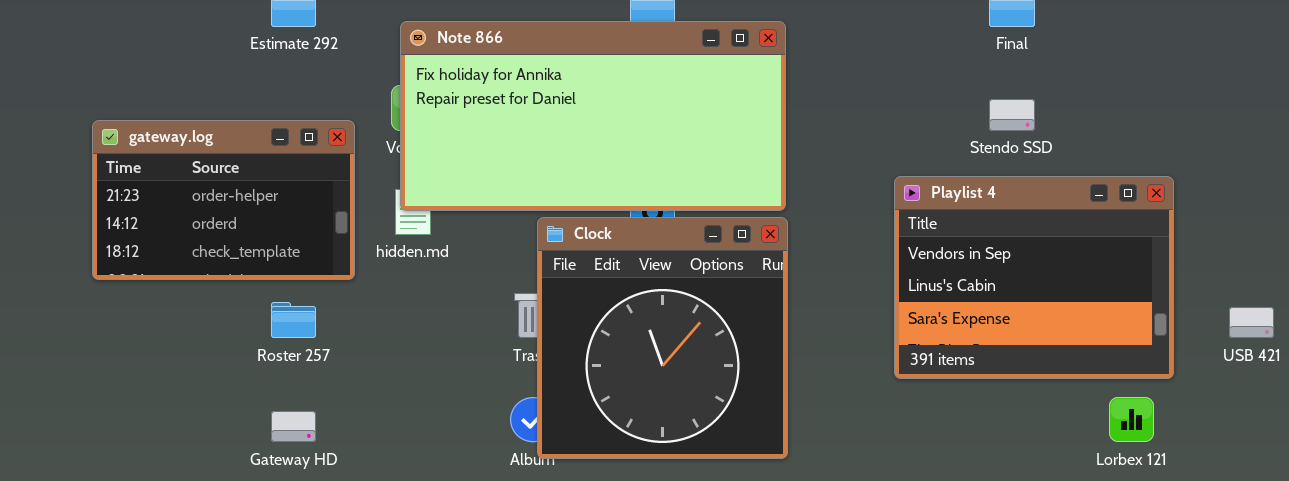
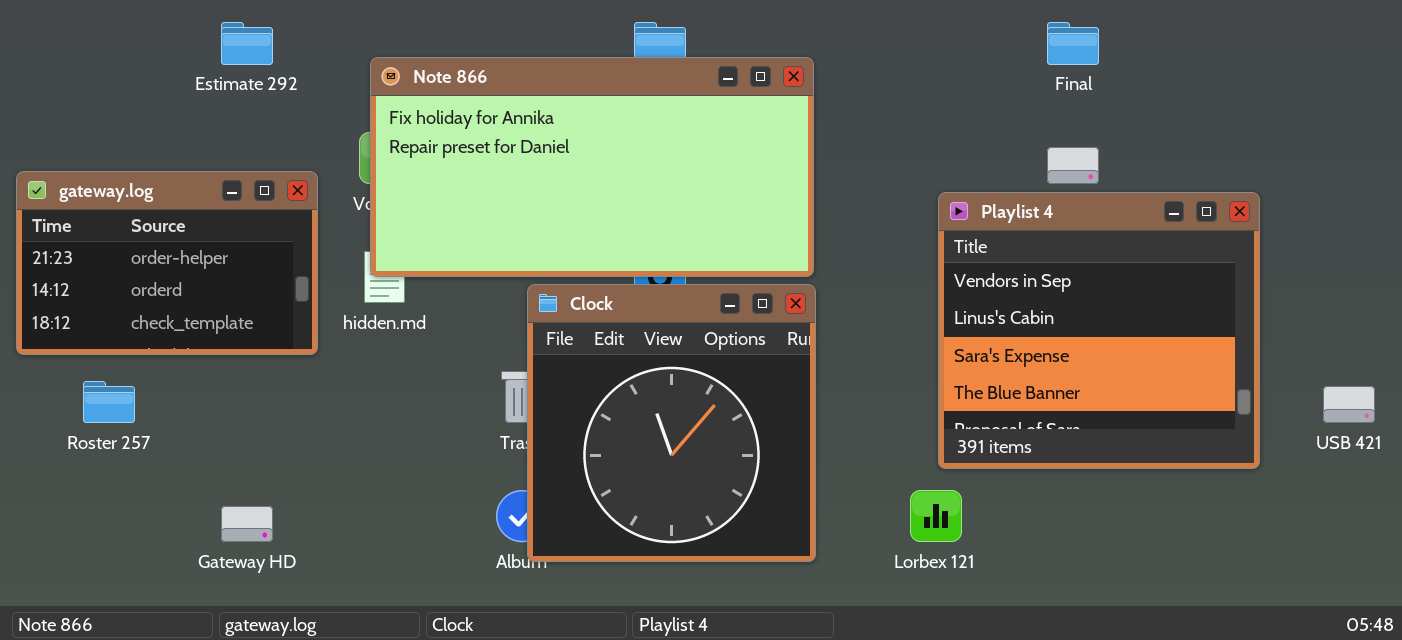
Playlist 4: [894,176,1174,379] -> [938,192,1260,469], resized
Roster 257: [271,302,316,338] -> [83,381,135,423], moved
Lorbex 121: [1109,397,1154,442] -> [910,490,962,542], moved

